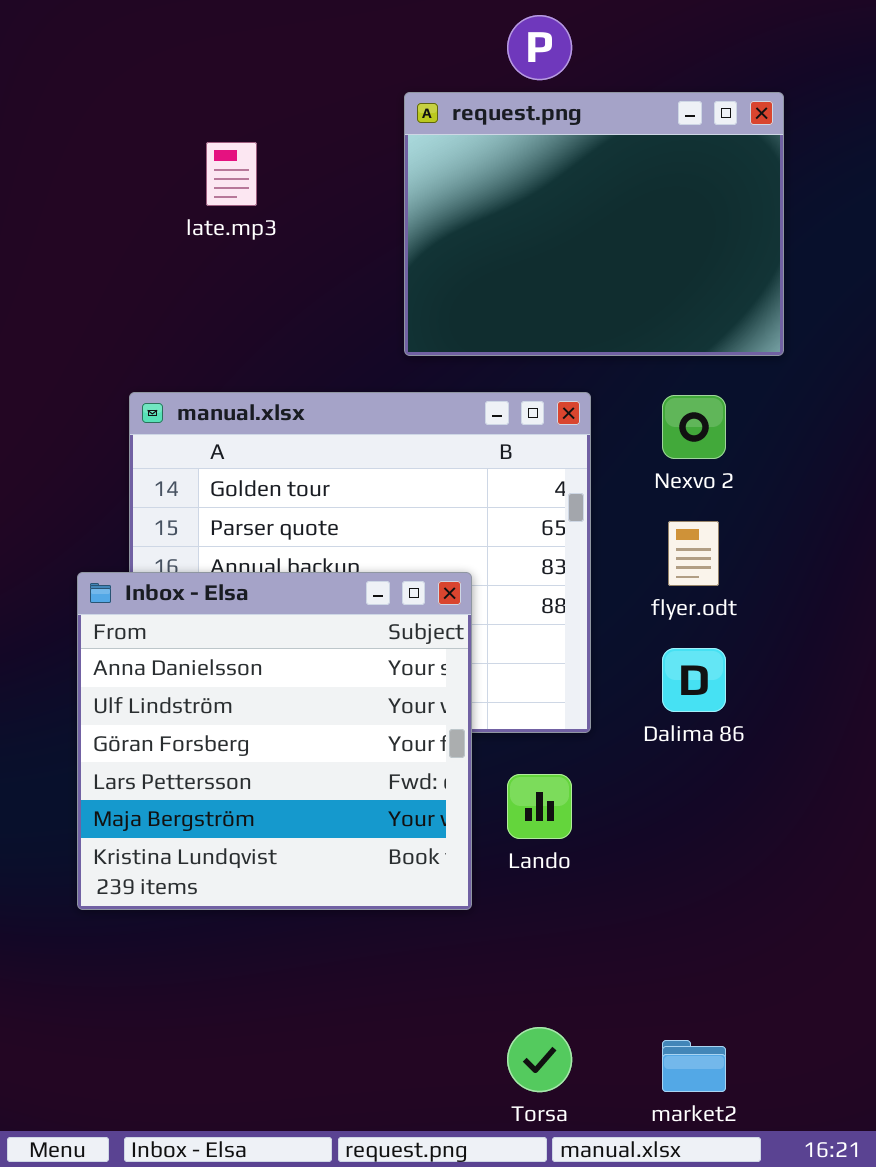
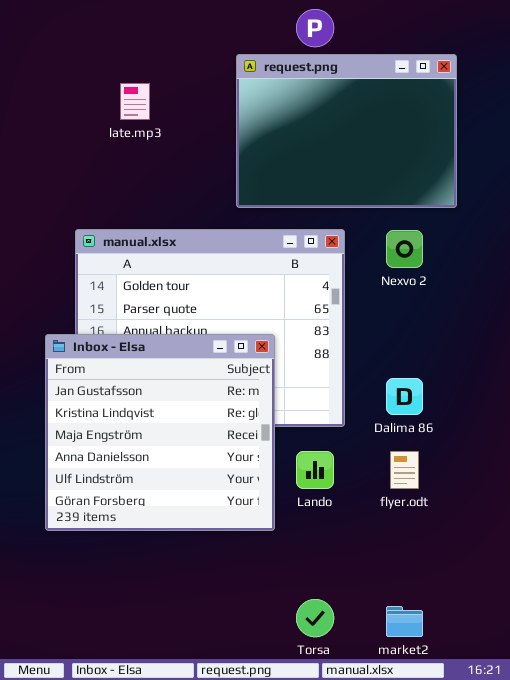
flyer.odt: [668,521,719,586] -> [390,451,419,489], moved
Inbox - Elsa: [77,572,472,910] -> [45,334,275,531], scrolled up 3 rows

